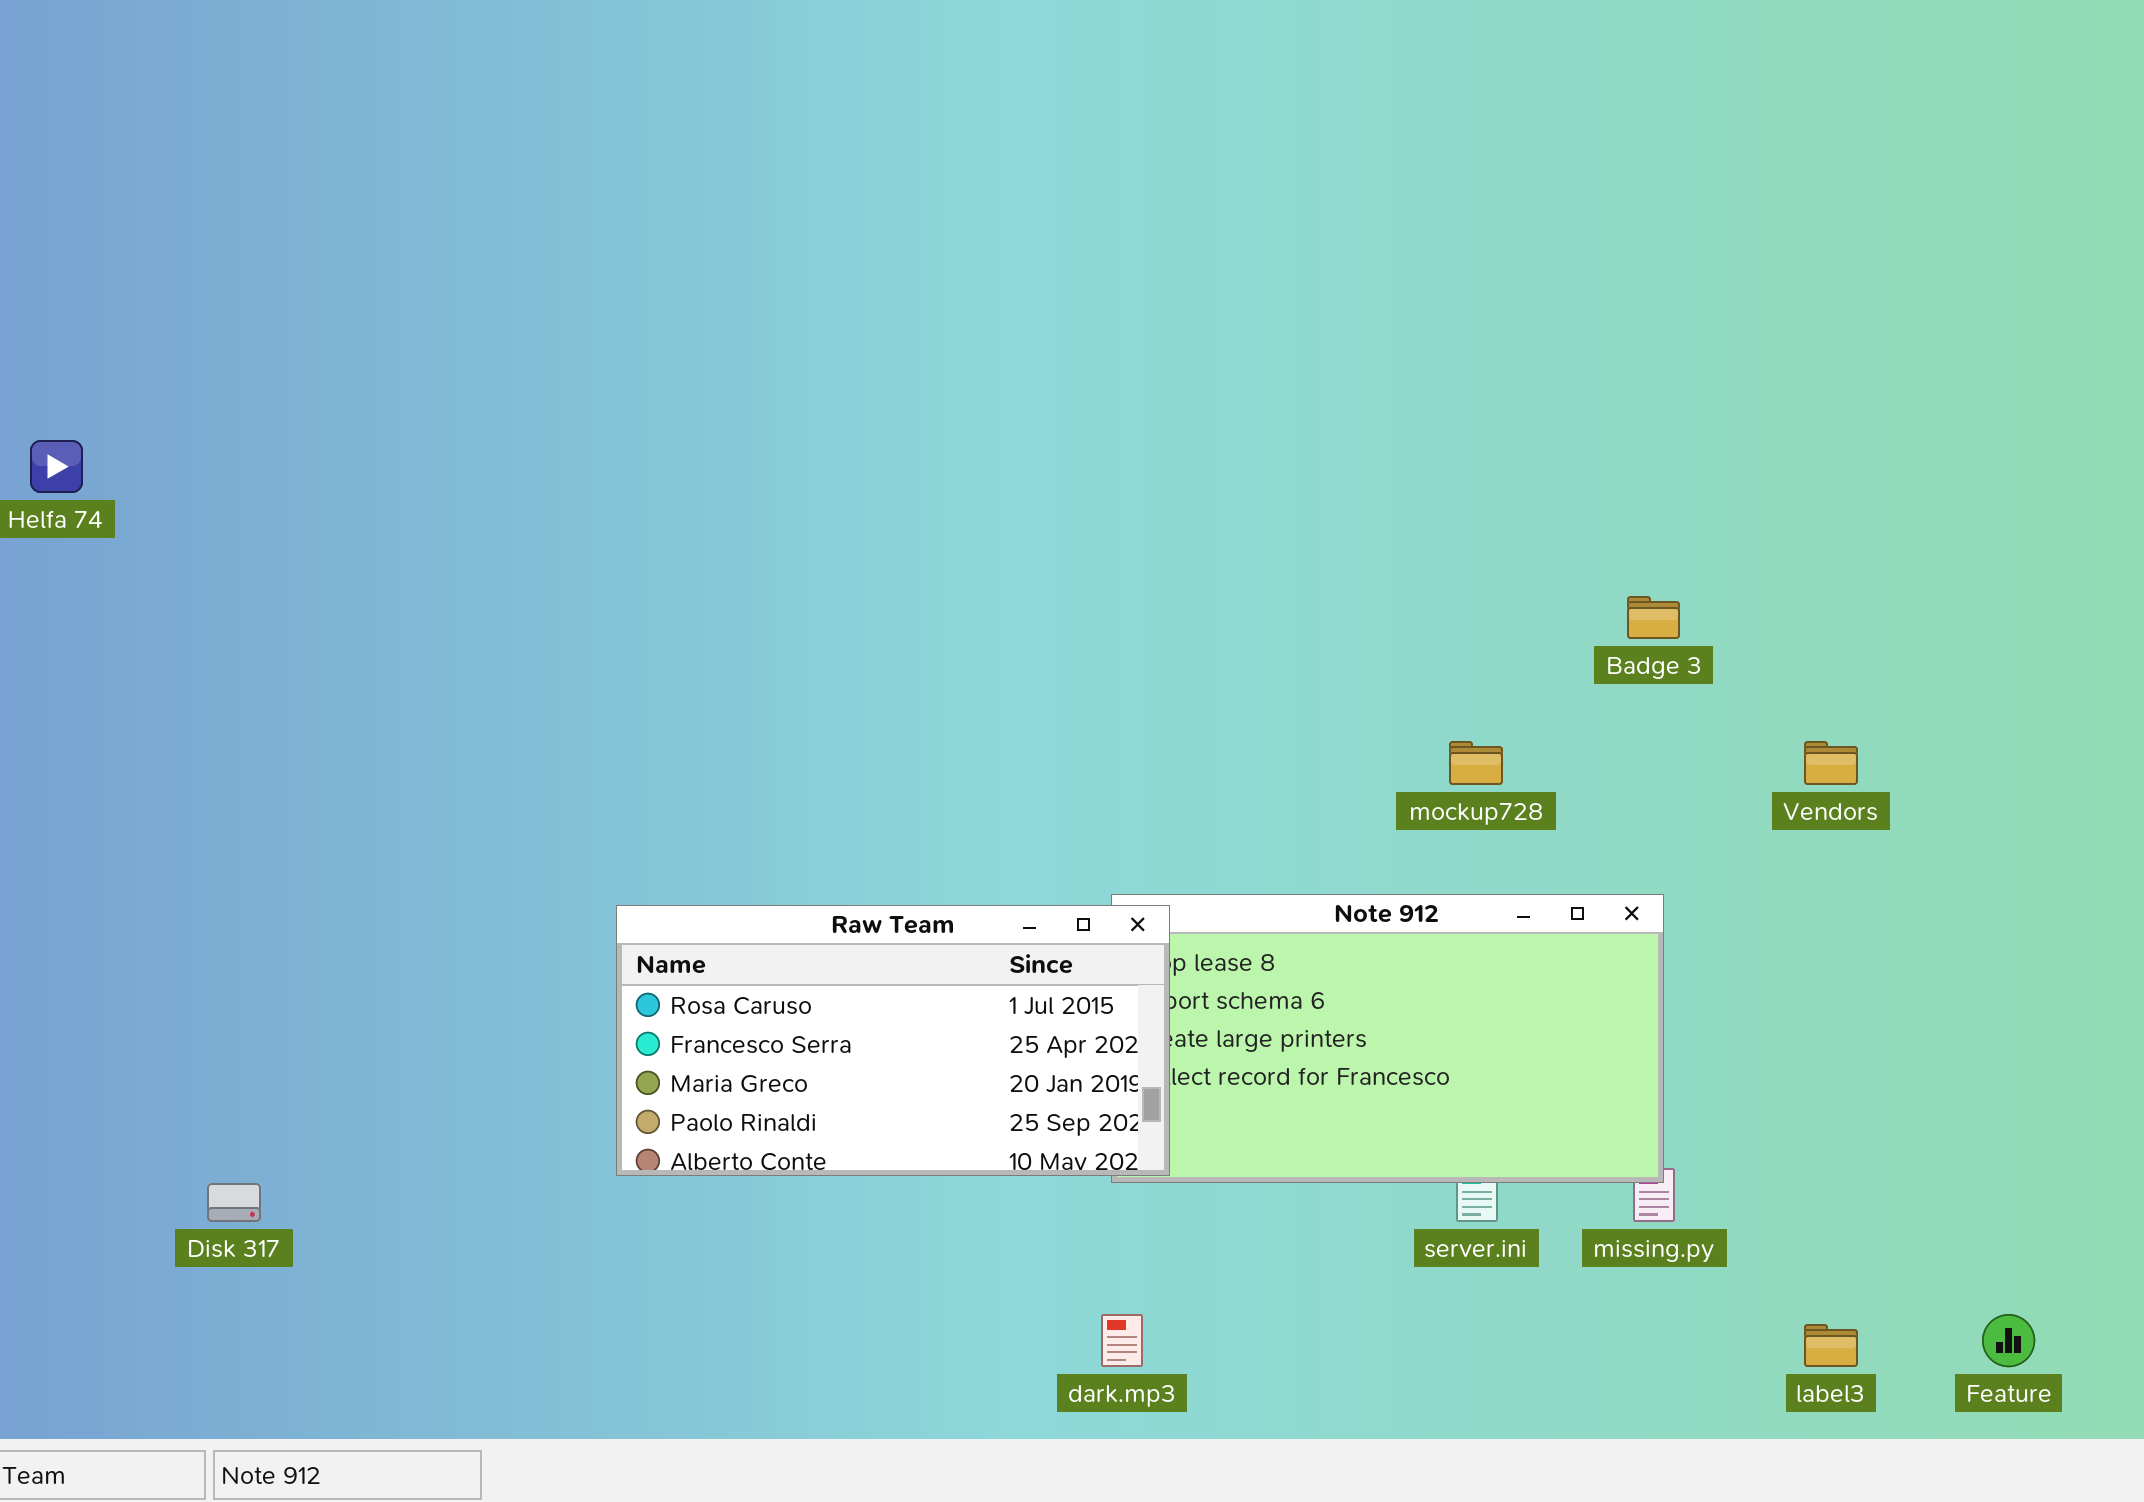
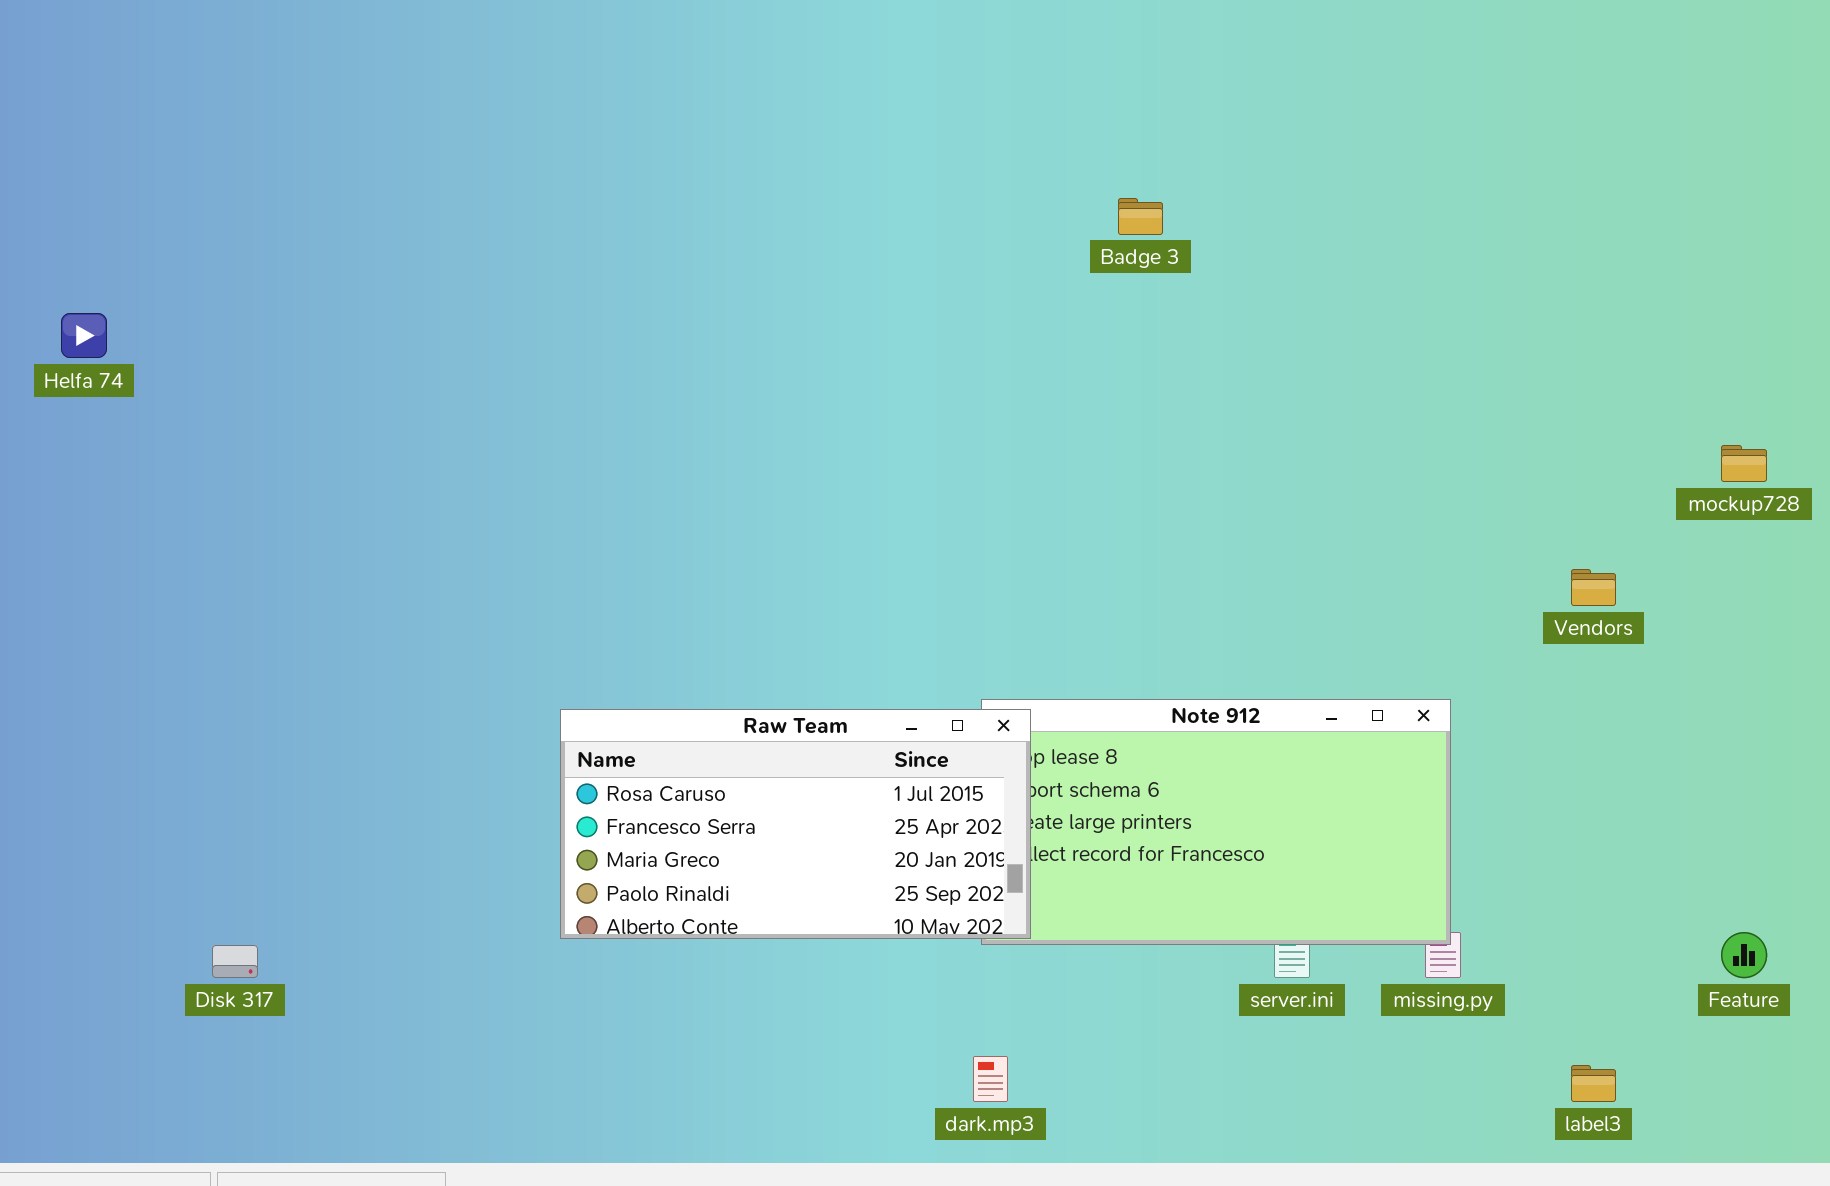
Badge 3: [1627,596,1680,639] -> [1118,198,1163,235], moved
mockup728: [1449,741,1503,785] -> [1721,445,1767,482], moved
Feature: [1982,1314,2035,1367] -> [1721,932,1767,978], moved

